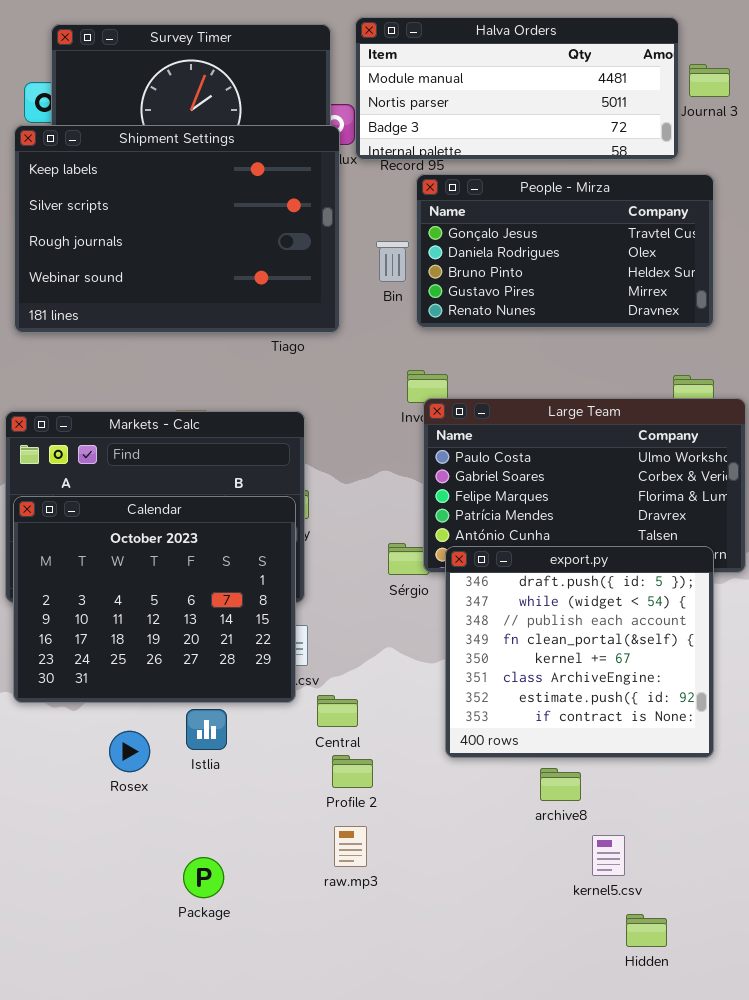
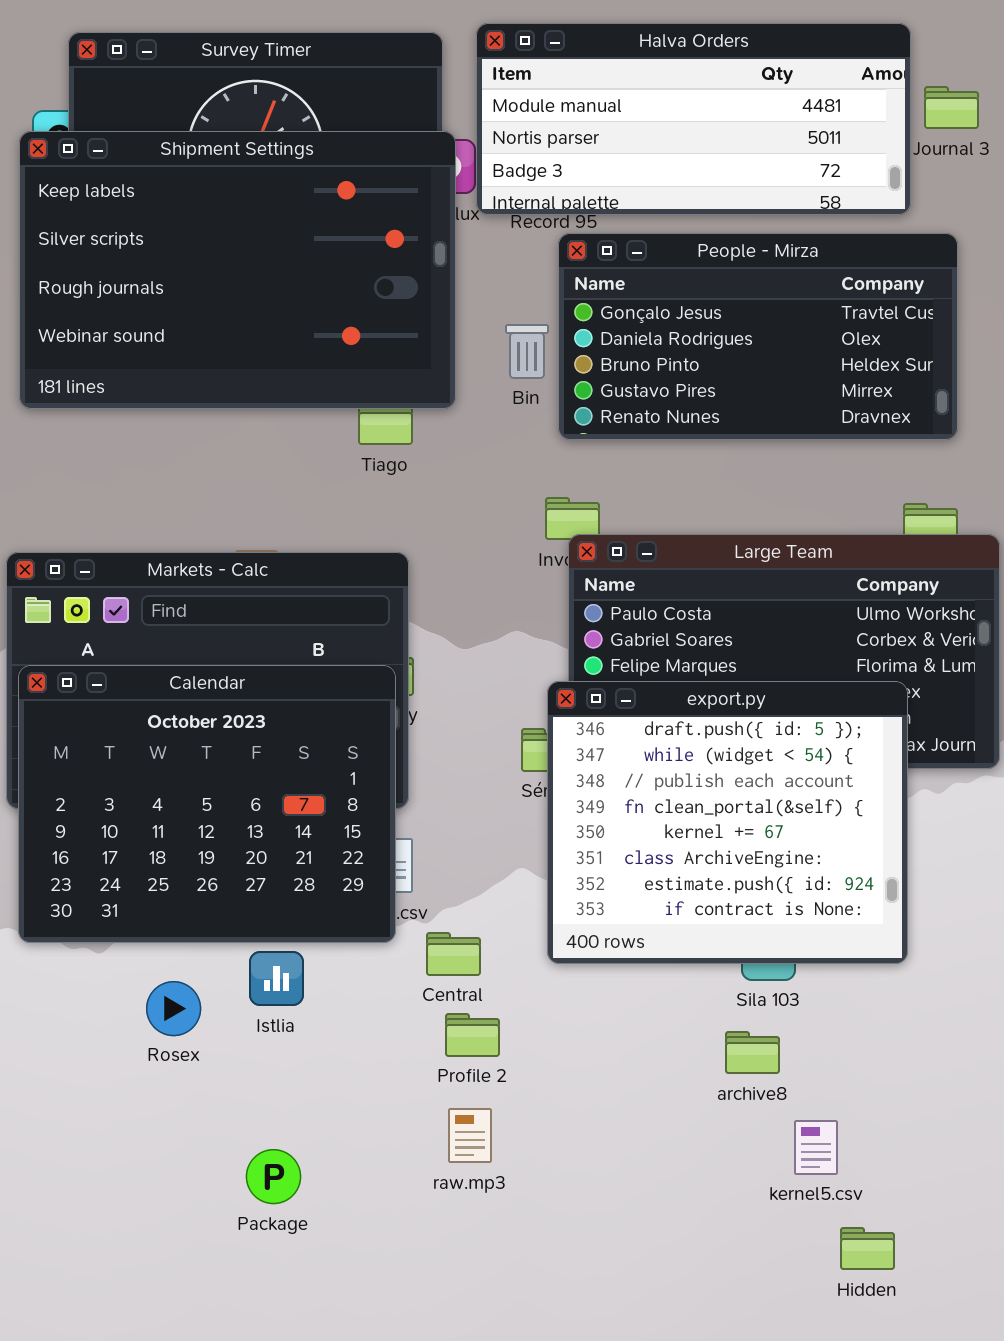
Shipment Settings: [14,125,340,333] -> [19,131,456,409], moved
export.py: [445,546,714,758] -> [547,681,908,964], moved

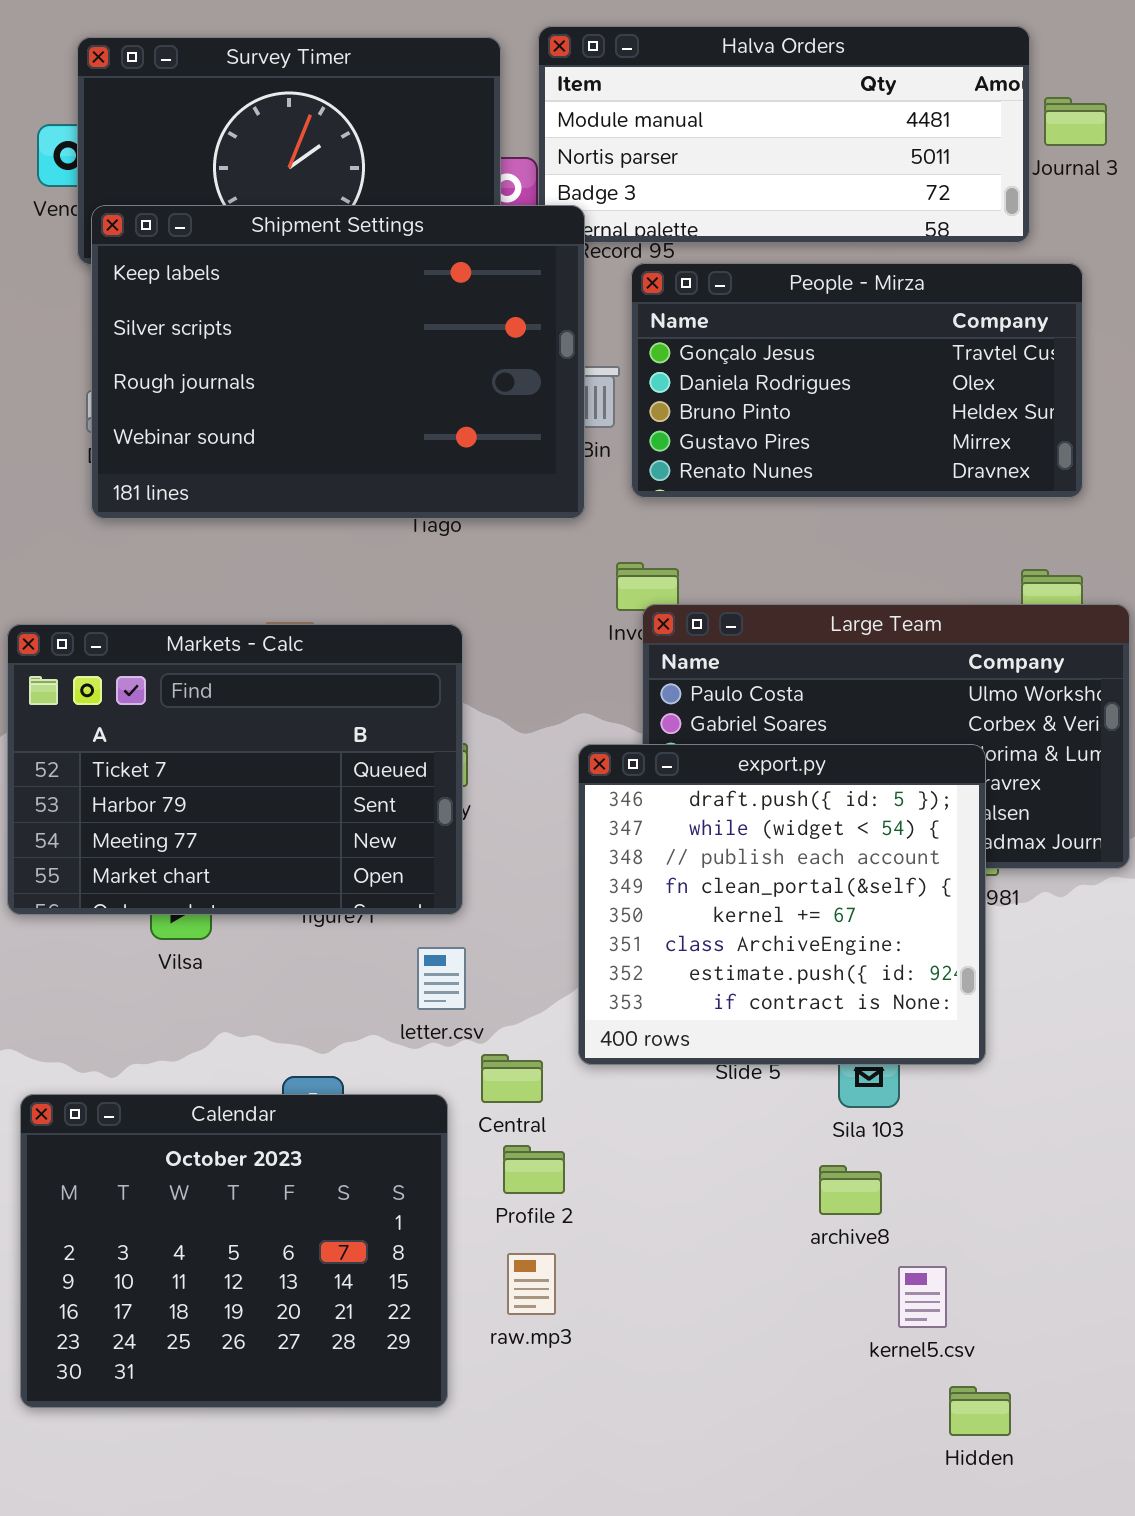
Shipment Settings: [19,131,456,409] -> [91,205,585,519], moved
Calendar: [18,665,396,943] -> [20,1094,448,1408], moved
export.py: [547,681,908,964] -> [578,744,986,1065], moved

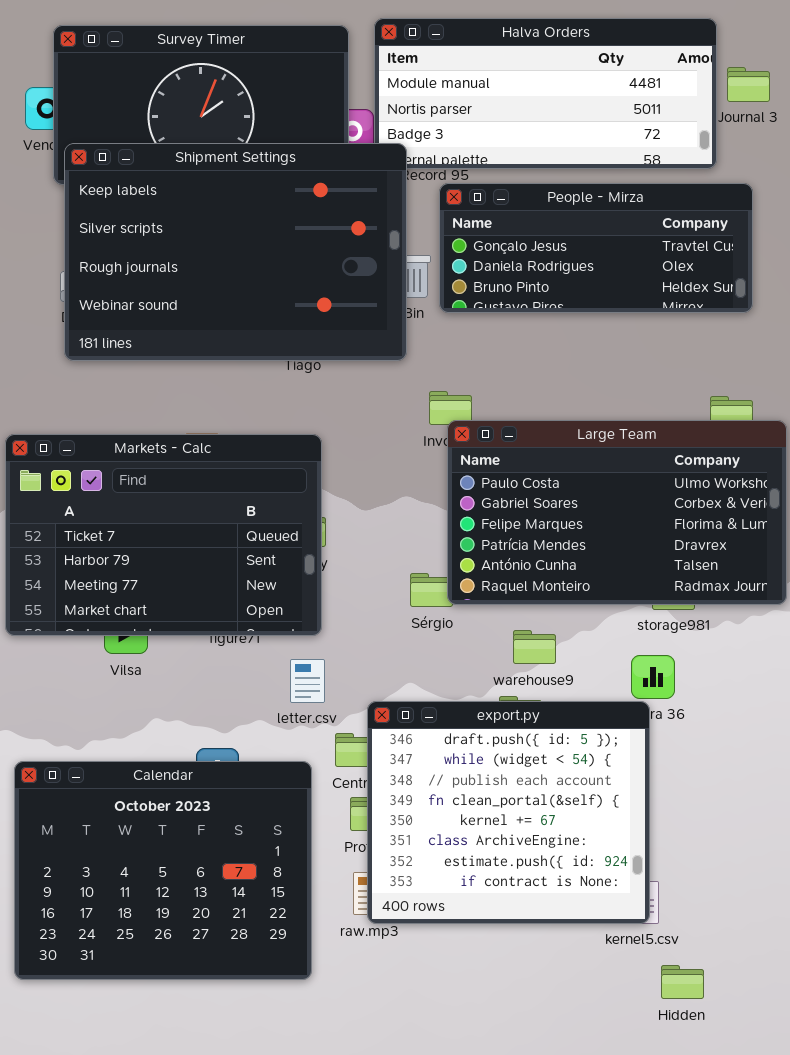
People - Mirza: [631,263,1083,498] -> [439,183,753,313], resized
export.py: [578,744,986,1065] -> [367,701,650,924], moved

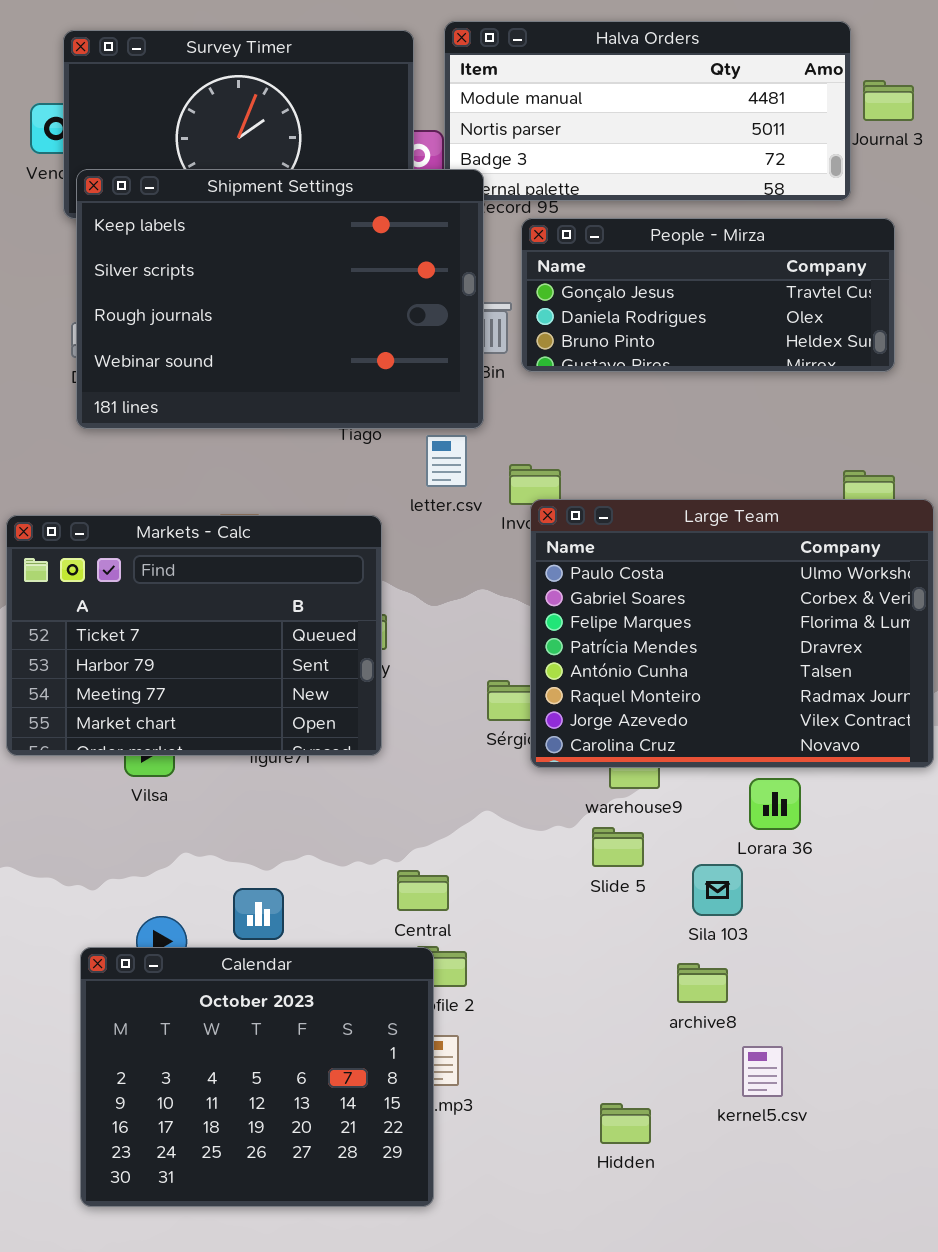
Large Team: [447,420,787,605] -> [530,499,934,768], resized
letter.csv: [290,659,325,703] -> [426,435,467,487], moved
export.py: [367,701,650,924] -> none, closed
Calendar: [14,761,312,980] -> [80,947,434,1207], moved
Hidden: [661,965,704,999] -> [600,1103,651,1144], moved

